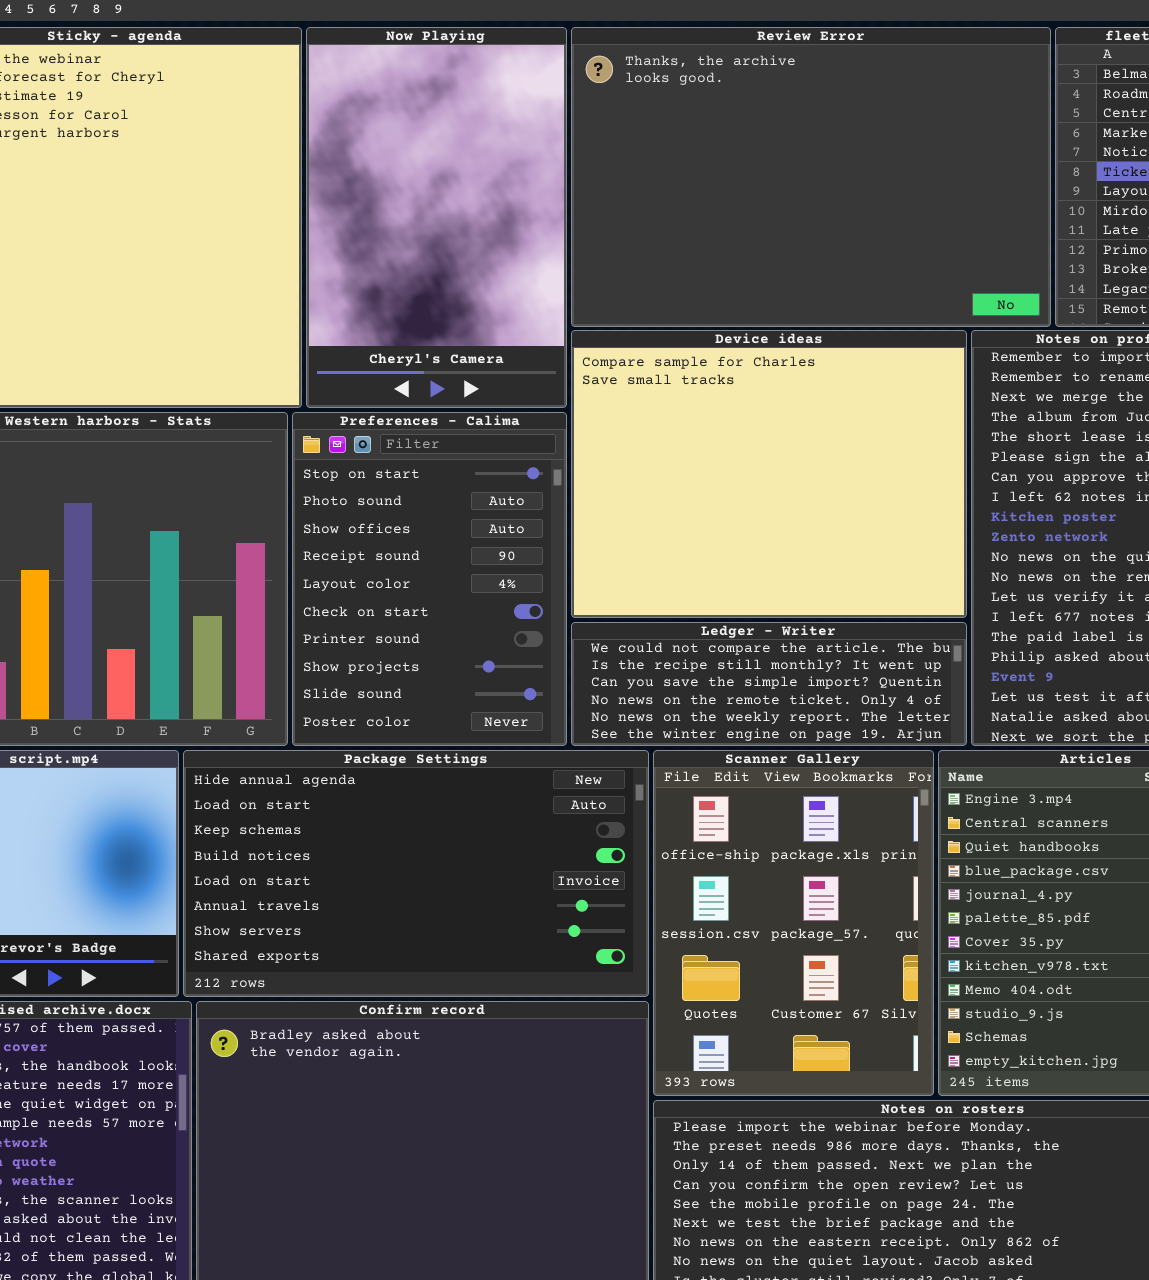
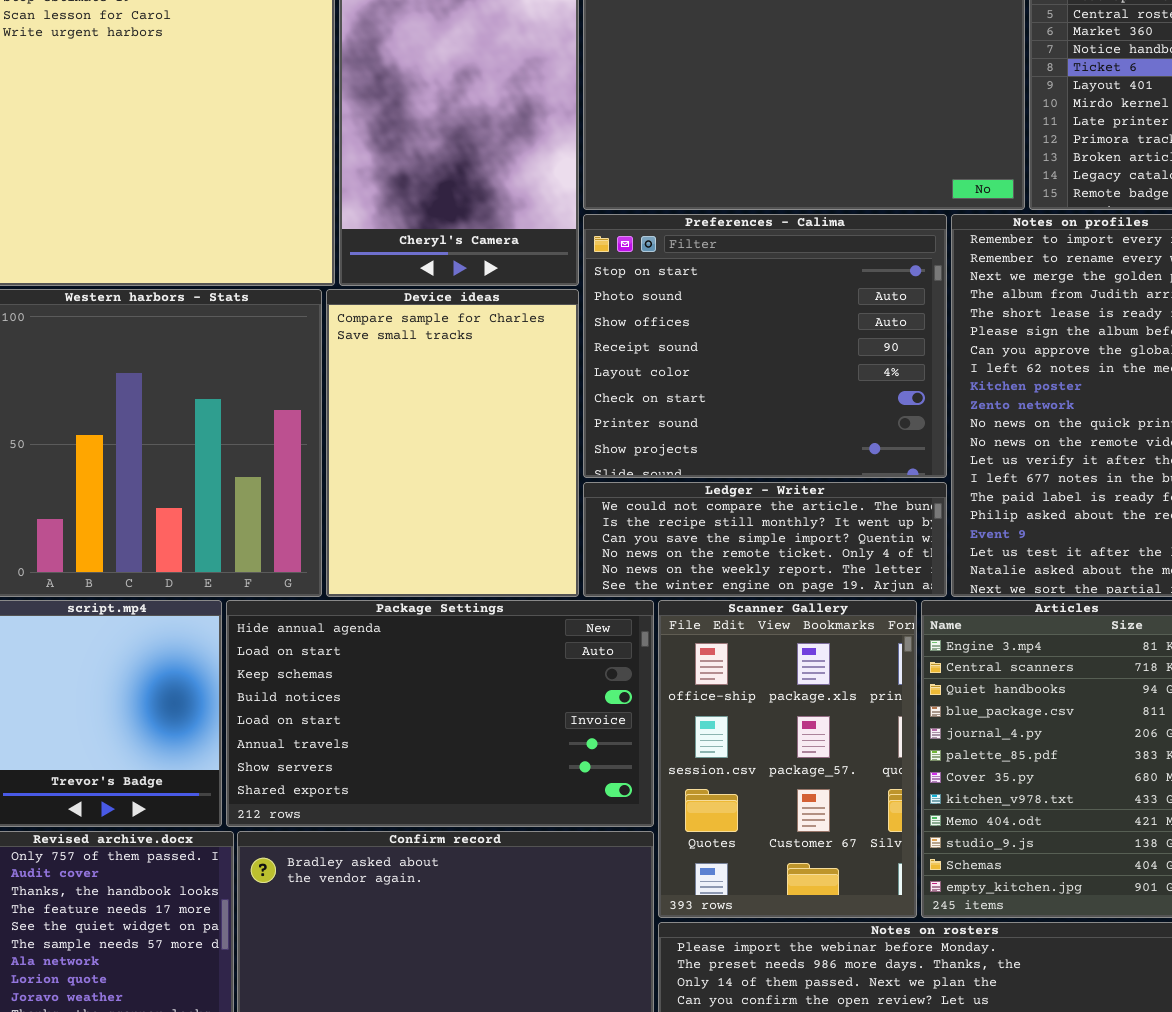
Device ideas: [571,330,967,618] -> [326,289,579,597], moved, resized
Preferences - Calima: [292,412,567,746] -> [583,214,947,478], moved, resized

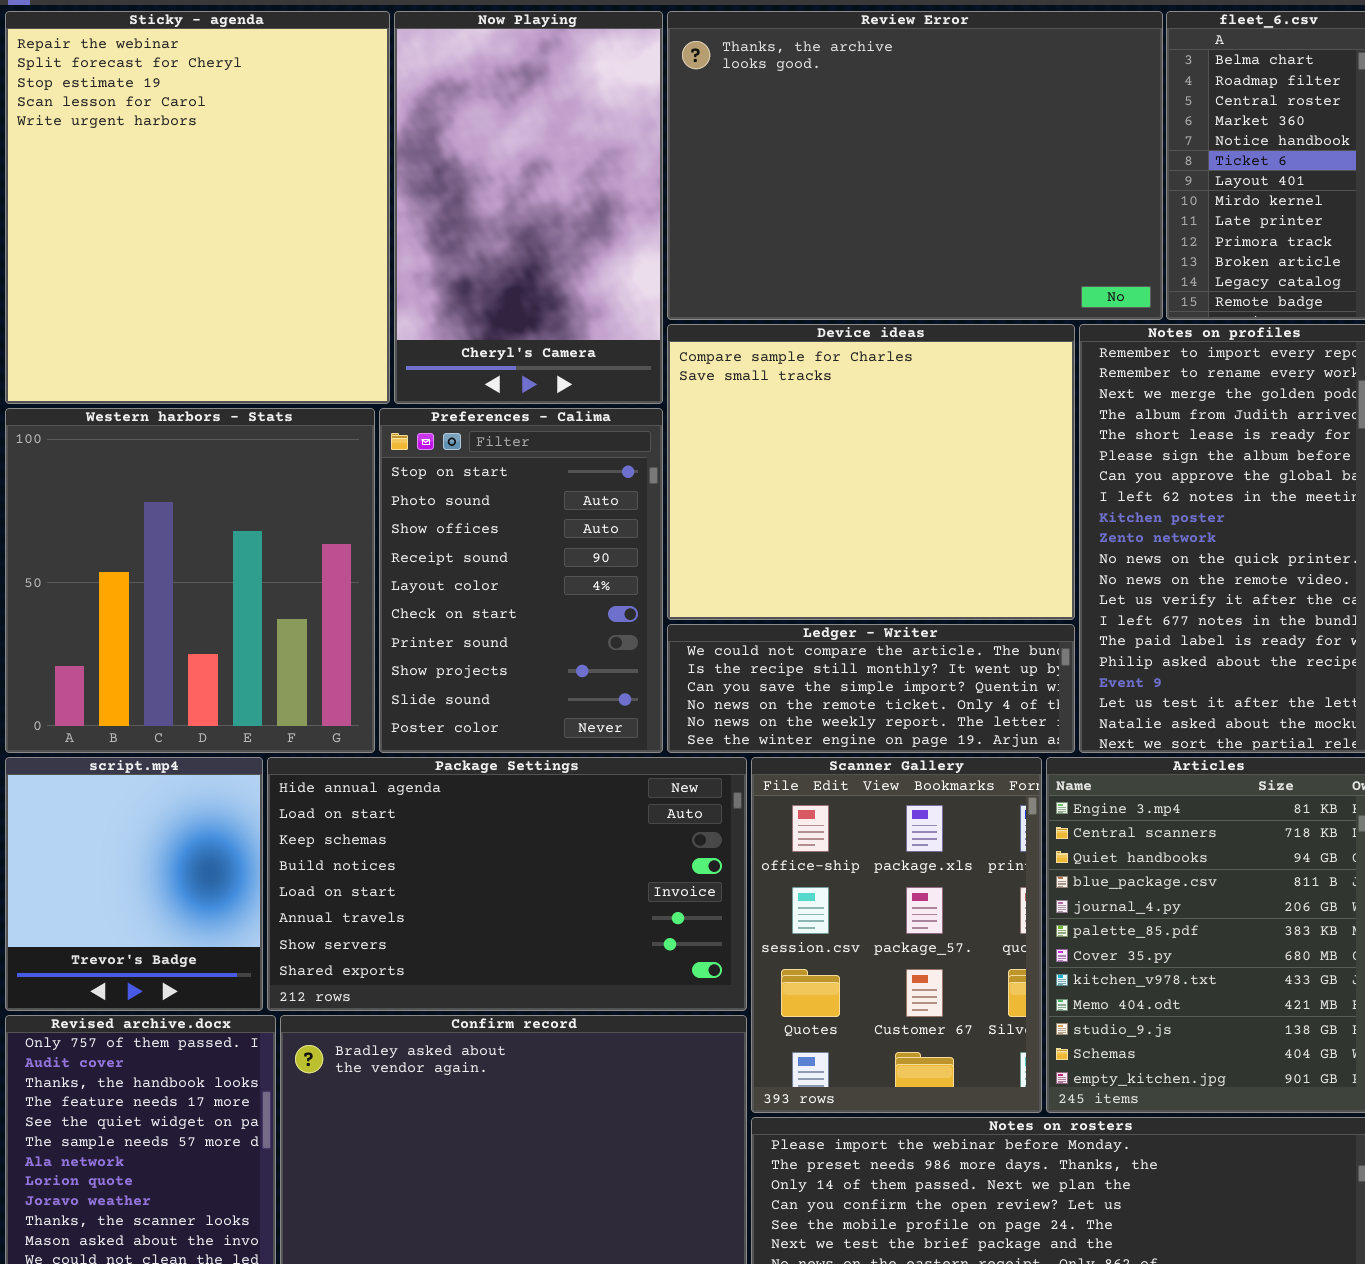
Preferences - Calima: [583,214,947,478] -> [379,408,663,753], moved, resized
Device ideas: [326,289,579,597] -> [667,324,1075,620], moved, resized

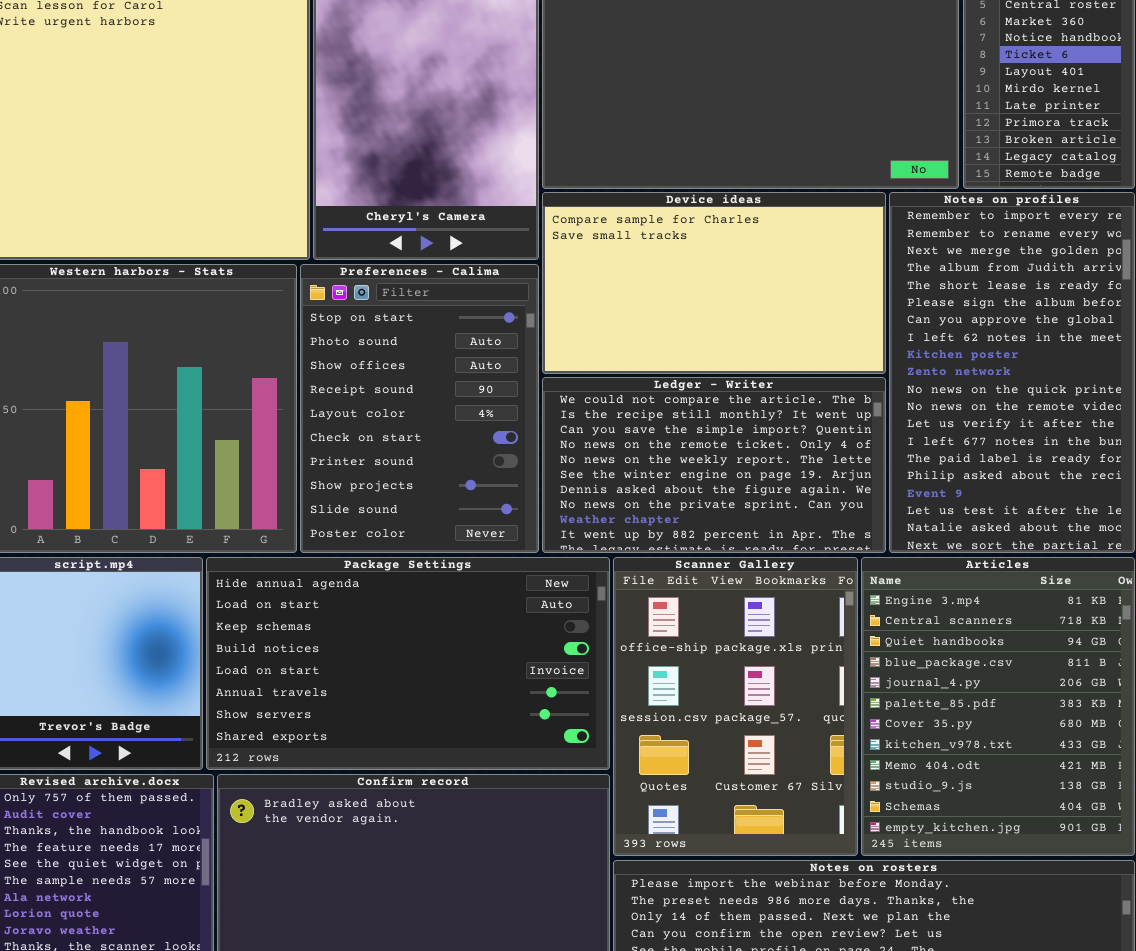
Device ideas: [667,324,1075,620] -> [542,192,886,374], resized
Ledger - Writer: [667,624,1075,753] -> [542,377,886,553], resized

